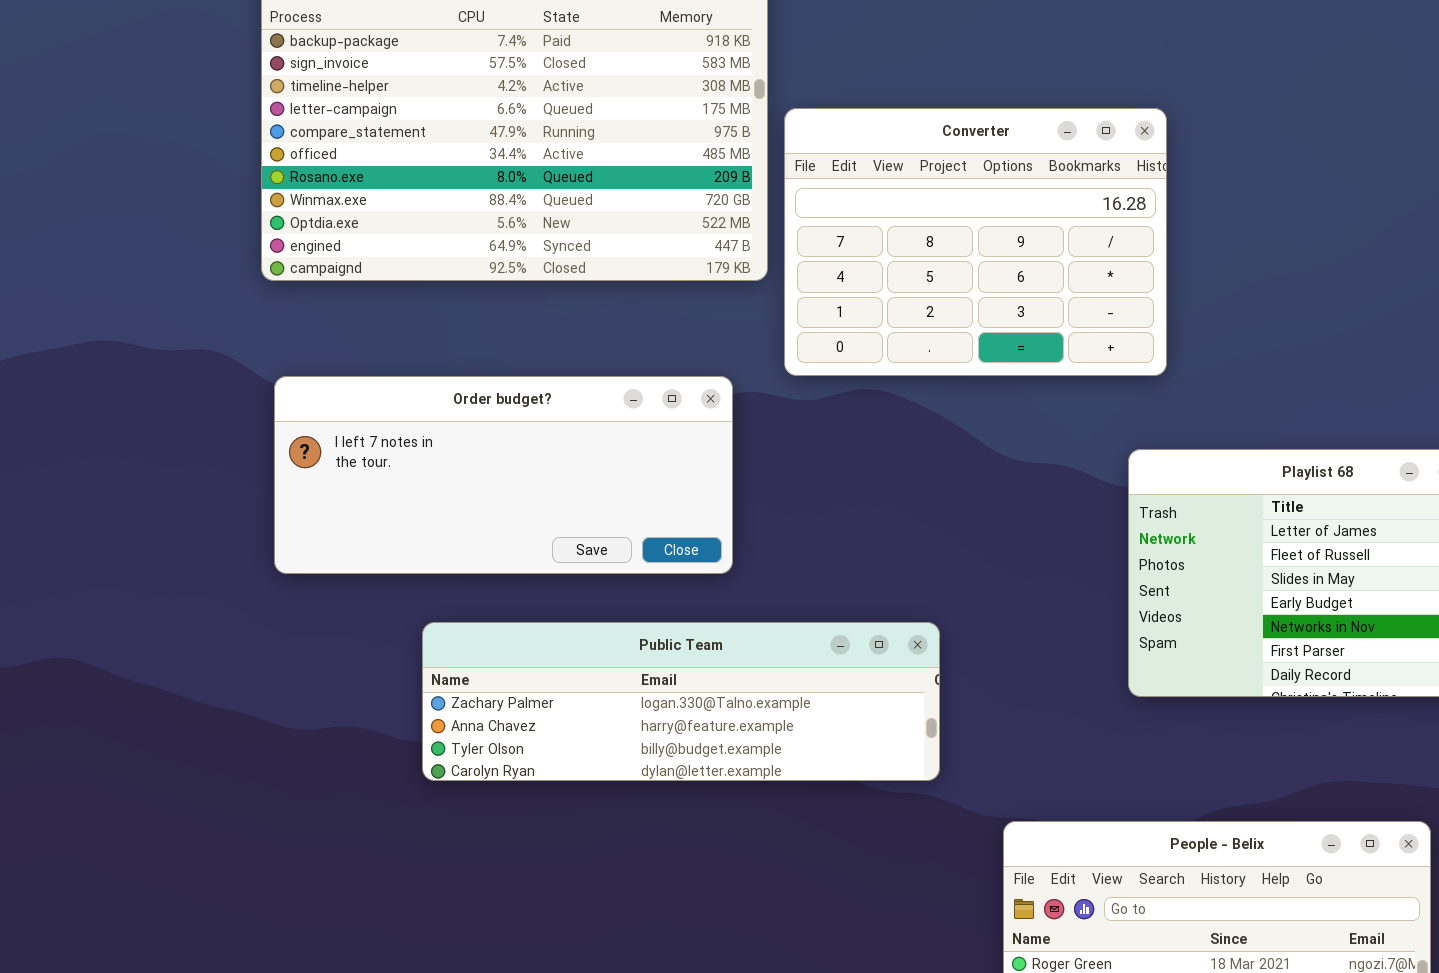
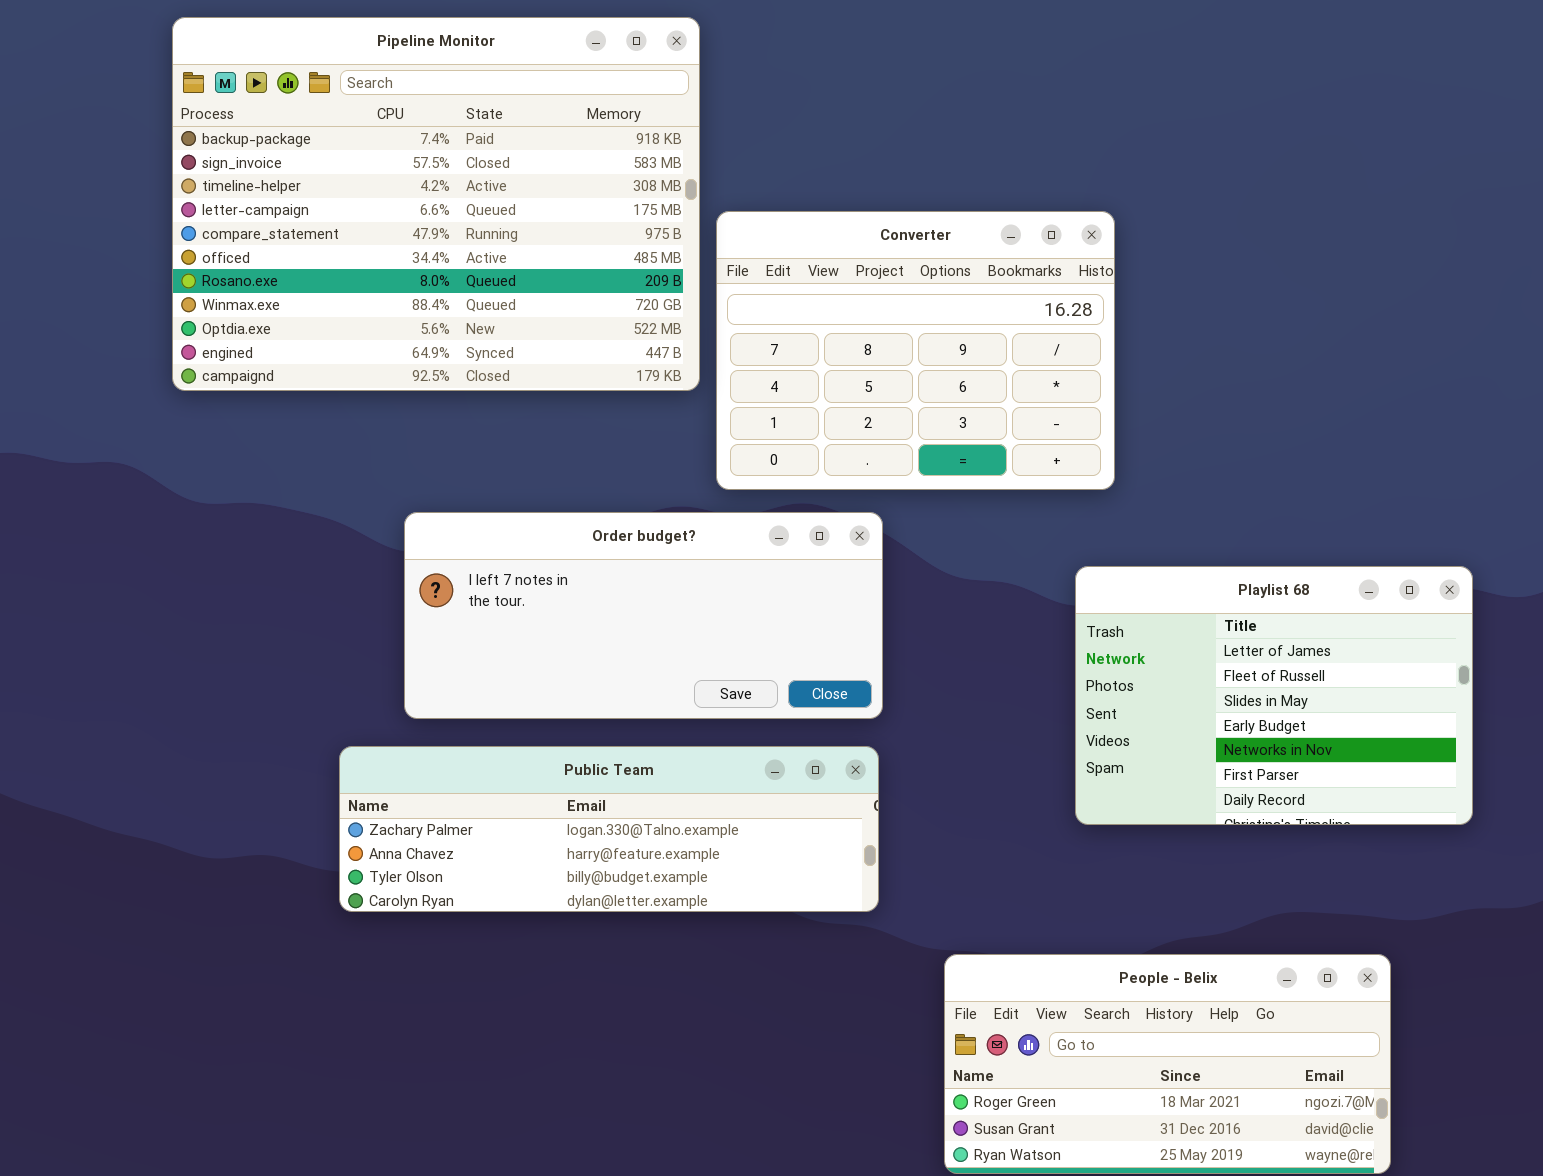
Order budget?: [274,376,733,574] -> [404,512,883,719], moved

